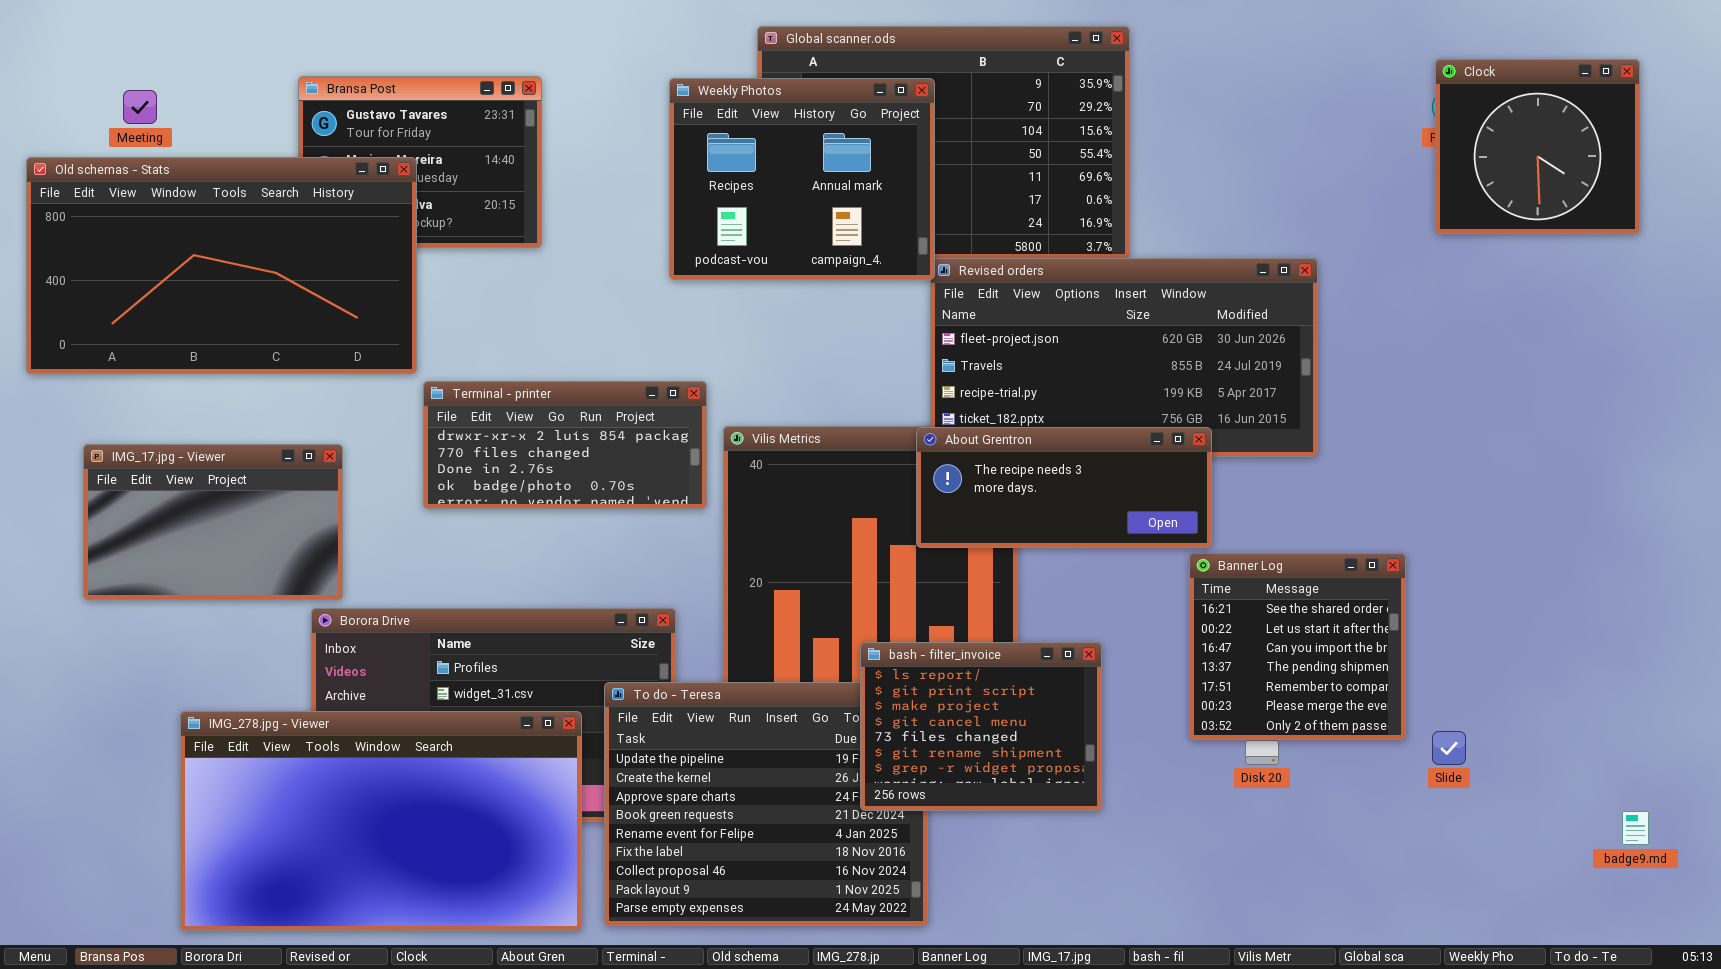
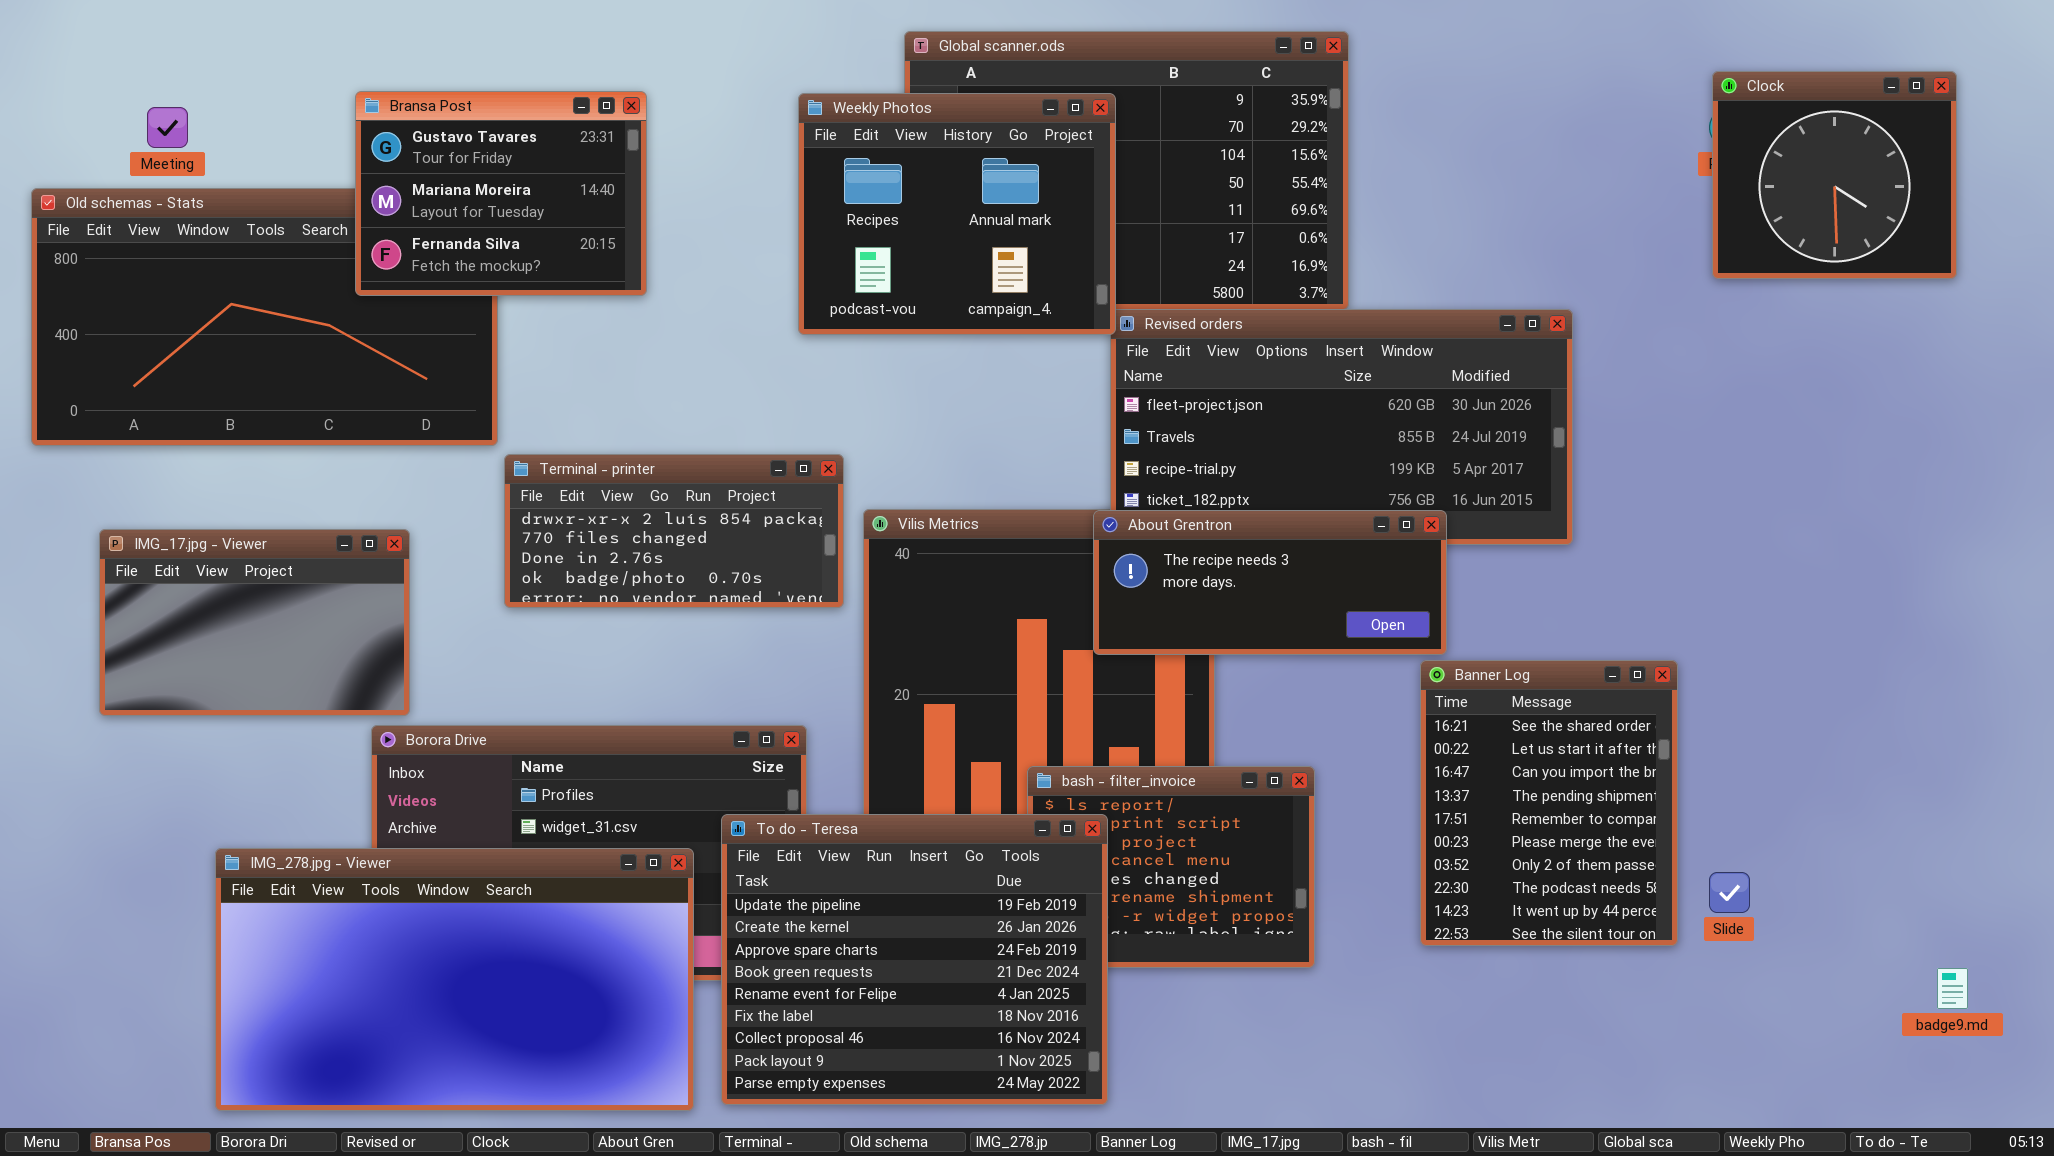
Bransa Post: [298,76,542,248] -> [355,91,647,296], raised
Banner Log: [1189,553,1406,740] -> [1420,660,1678,946], resized
To do - Teresa: [604,682,928,926] -> [721,814,1108,1105], raised

